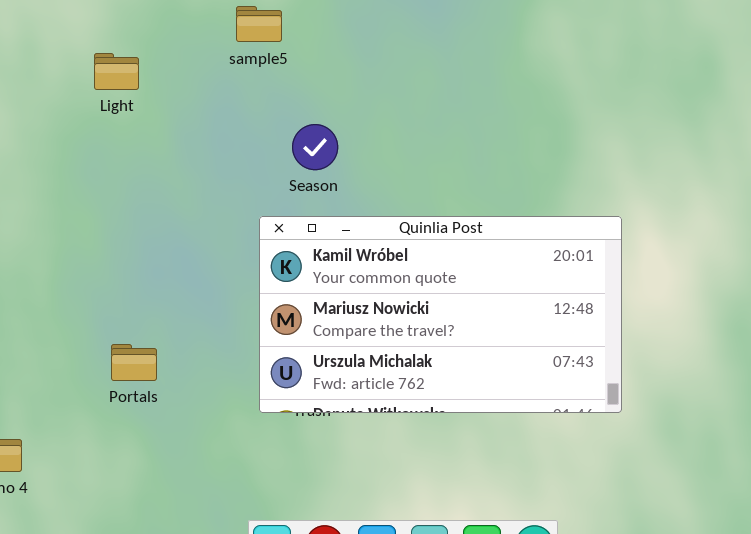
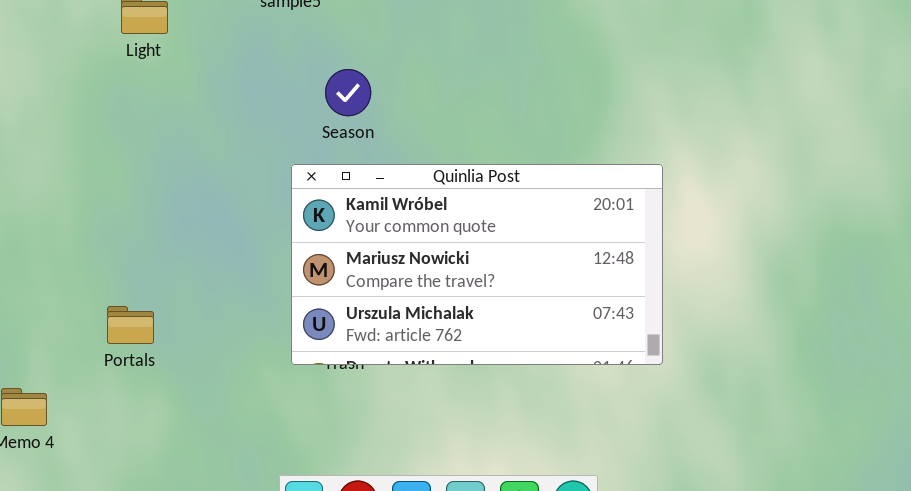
Portals: [111,344,157,381] -> [107,306,154,344], moved

